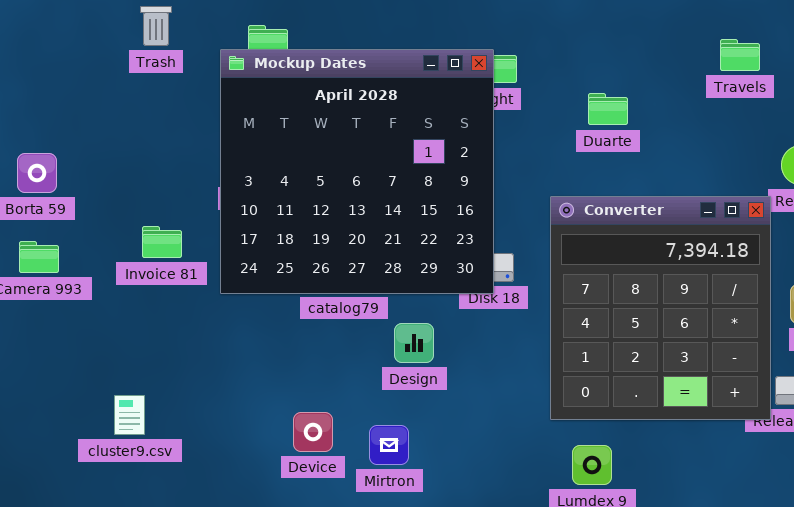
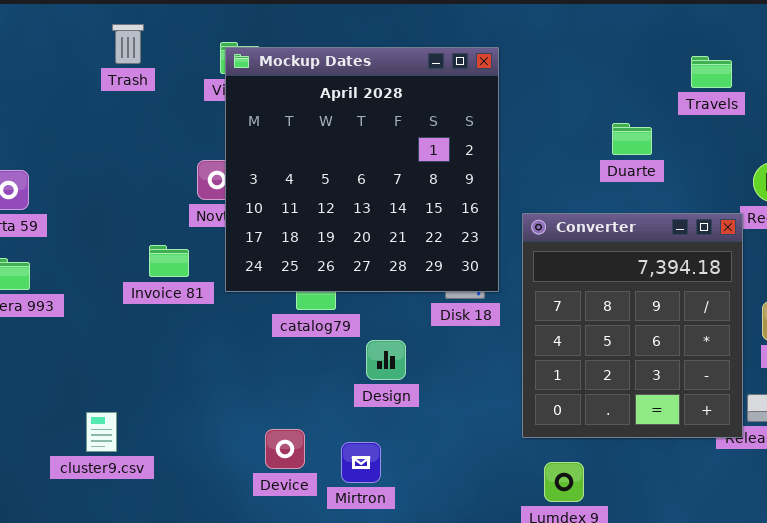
Mockup Dates: [220,49,494,294] -> [225,47,499,292], moved
Duarte: [588,93,628,125] -> [612,123,652,155], moved
Invoice 81: [142,226,182,258] -> [149,245,189,277], moved

